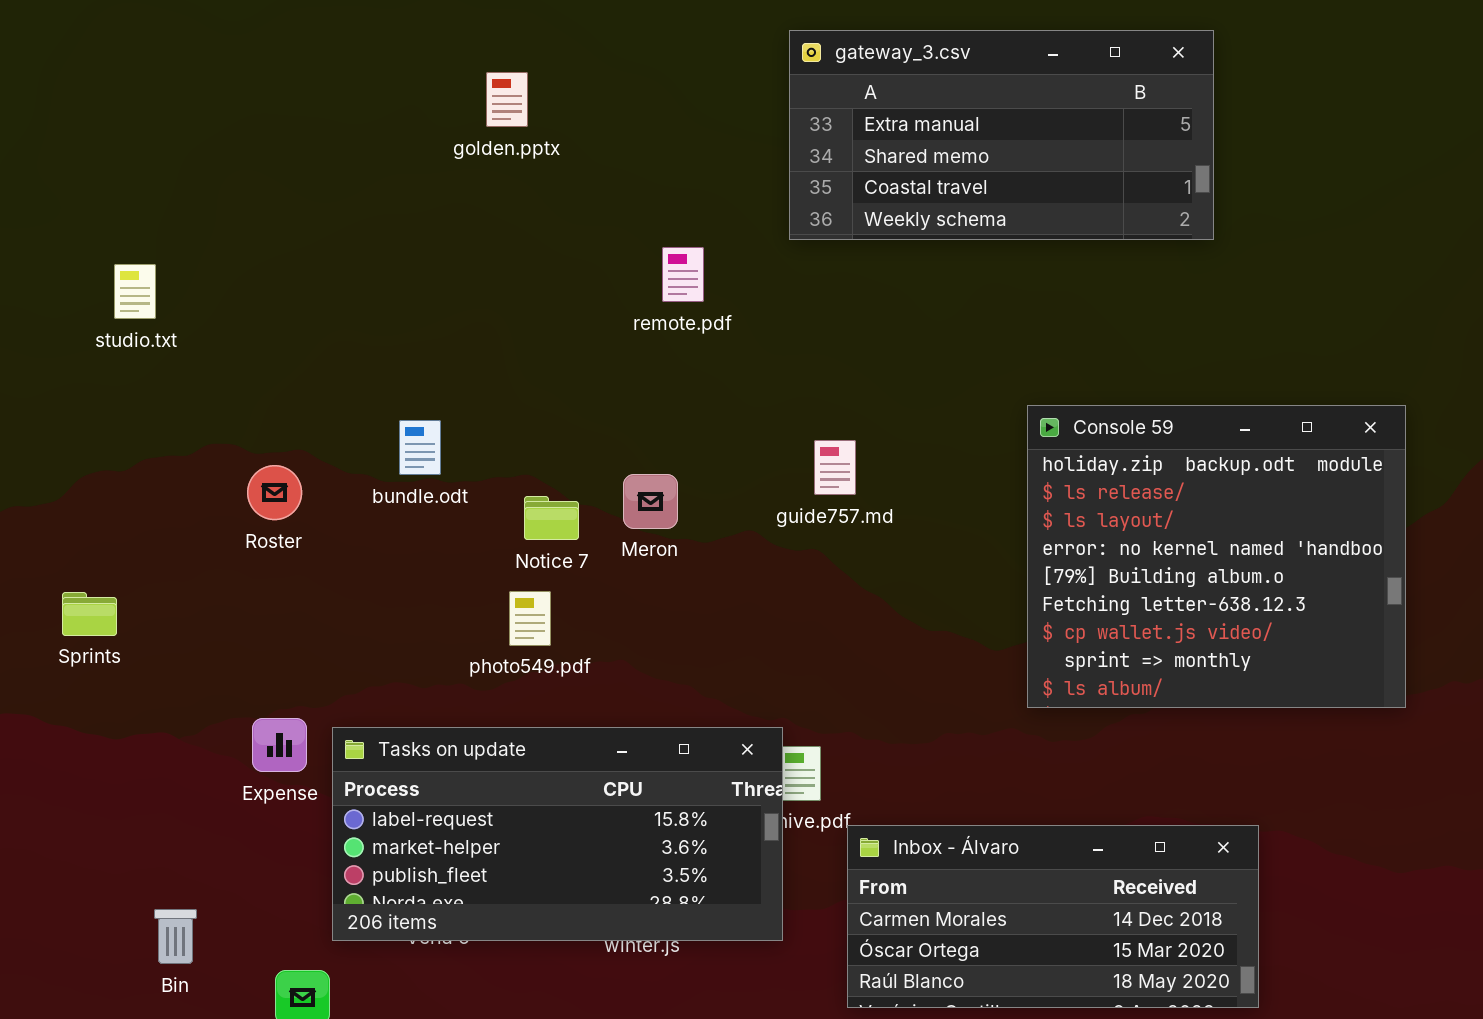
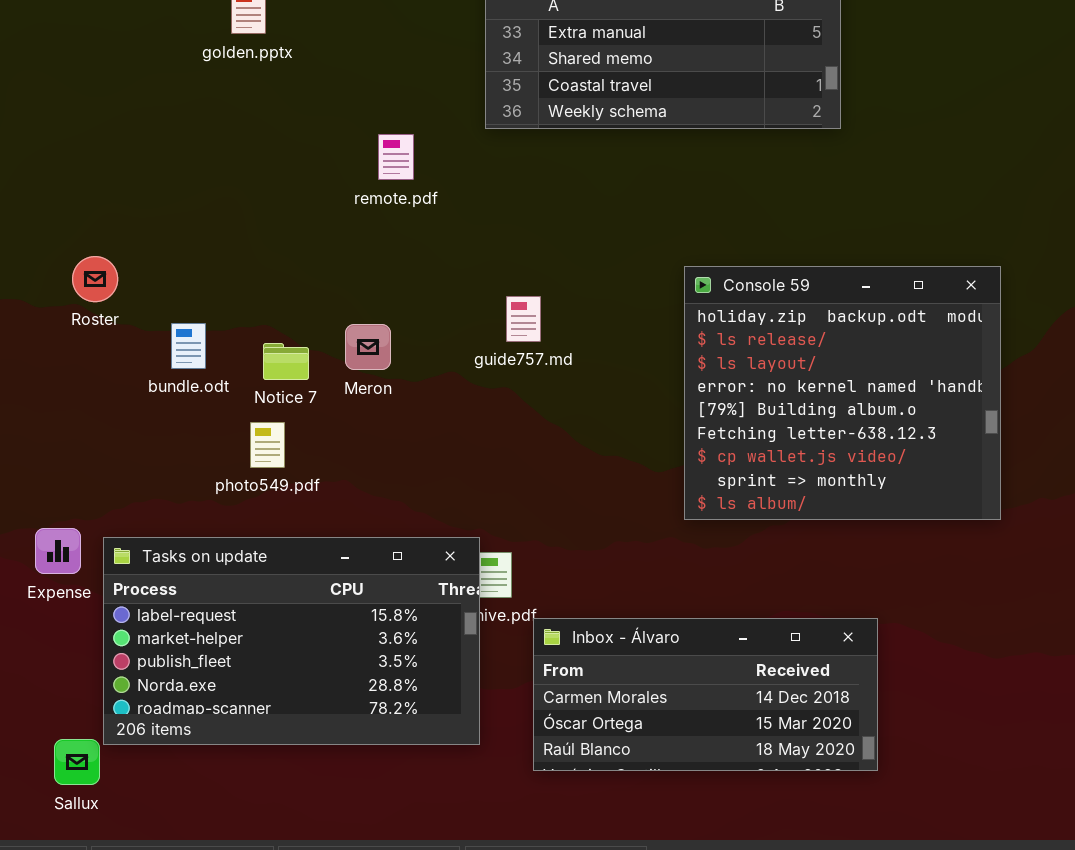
bundle.odt: [399,420,441,475] -> [171,323,206,369], moved
Roster: [247,465,302,520] -> [72,256,118,302], moved
Tasks on update: [332,727,783,941] -> [103,537,480,745], resized

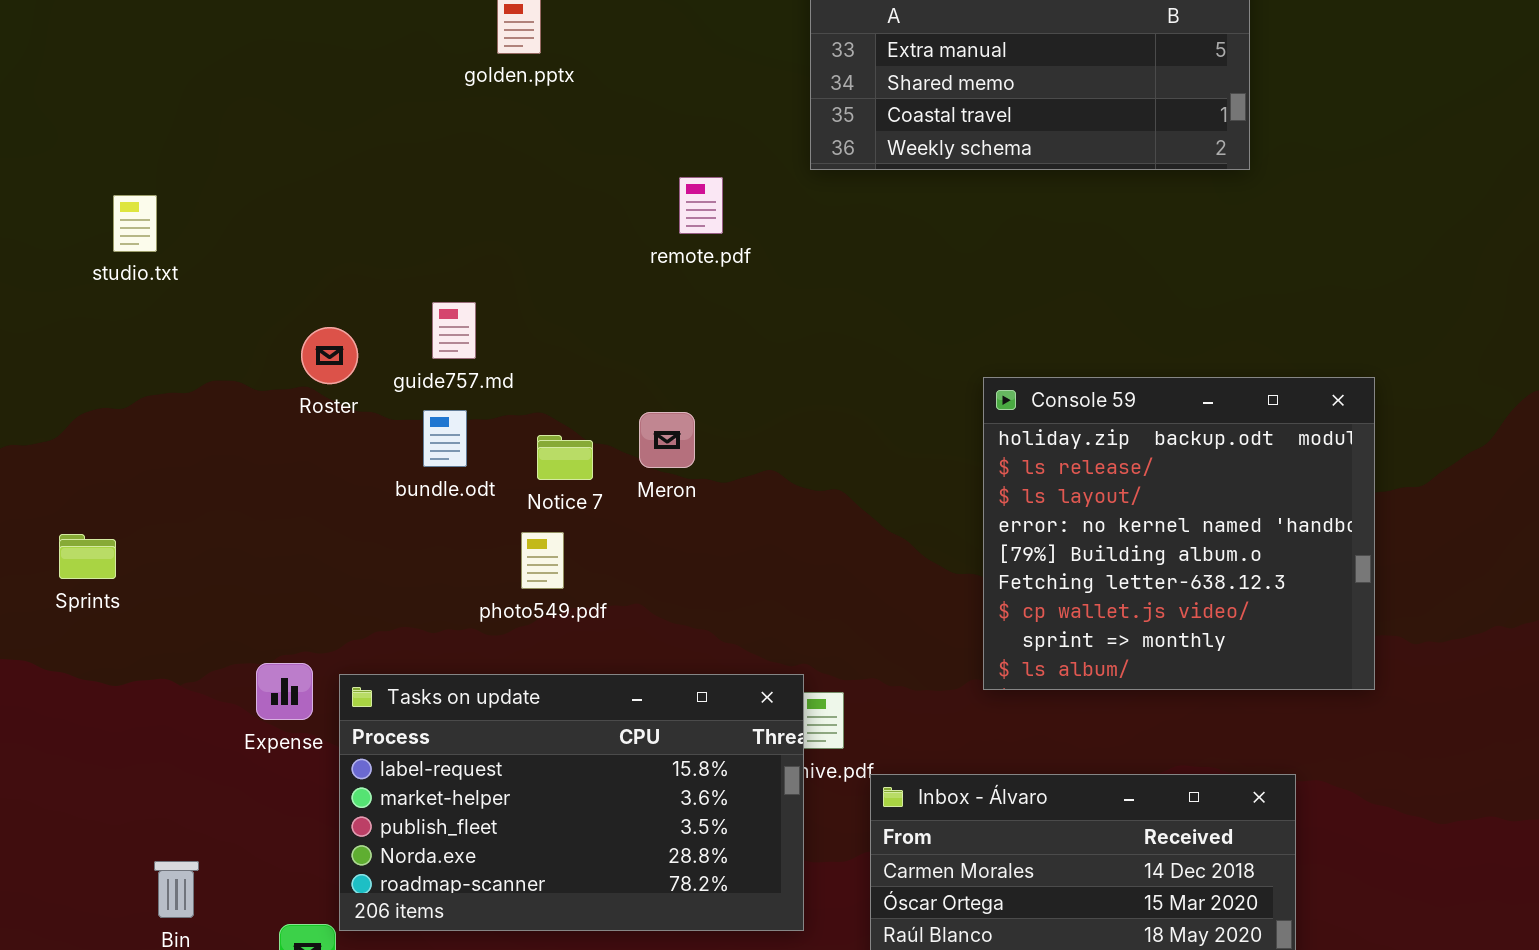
Console 59: [684,266,1001,520] -> [983,377,1375,690], moved
guide757.md: [506,296,541,342] -> [432,302,476,359], moved

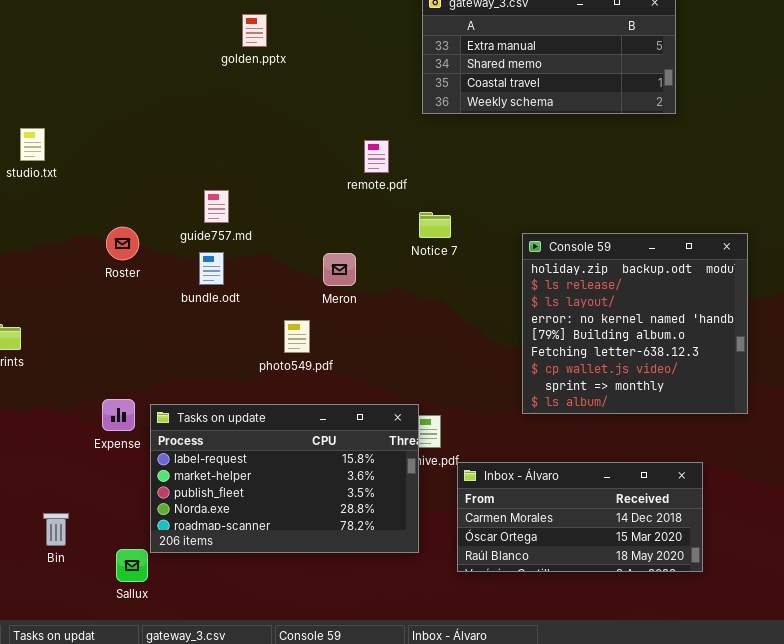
remote.pdf: [679,177,723,234] -> [364,140,389,173], moved
Roster: [301,327,358,384] -> [106,227,139,260], moved
Notice 7: [537,435,593,480] -> [419,212,451,238], moved
photo549.pdf: [521,532,564,589] -> [284,320,310,353], moved

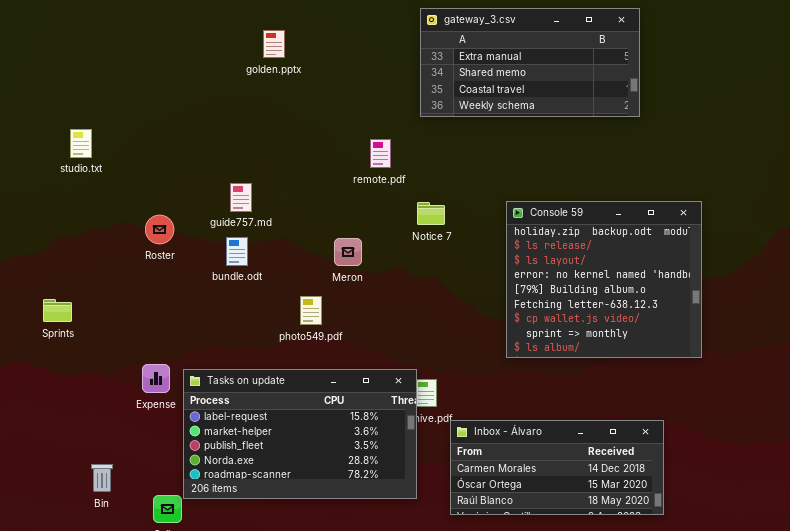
Console 59: [522,233,748,414] -> [506,201,702,358], moved

